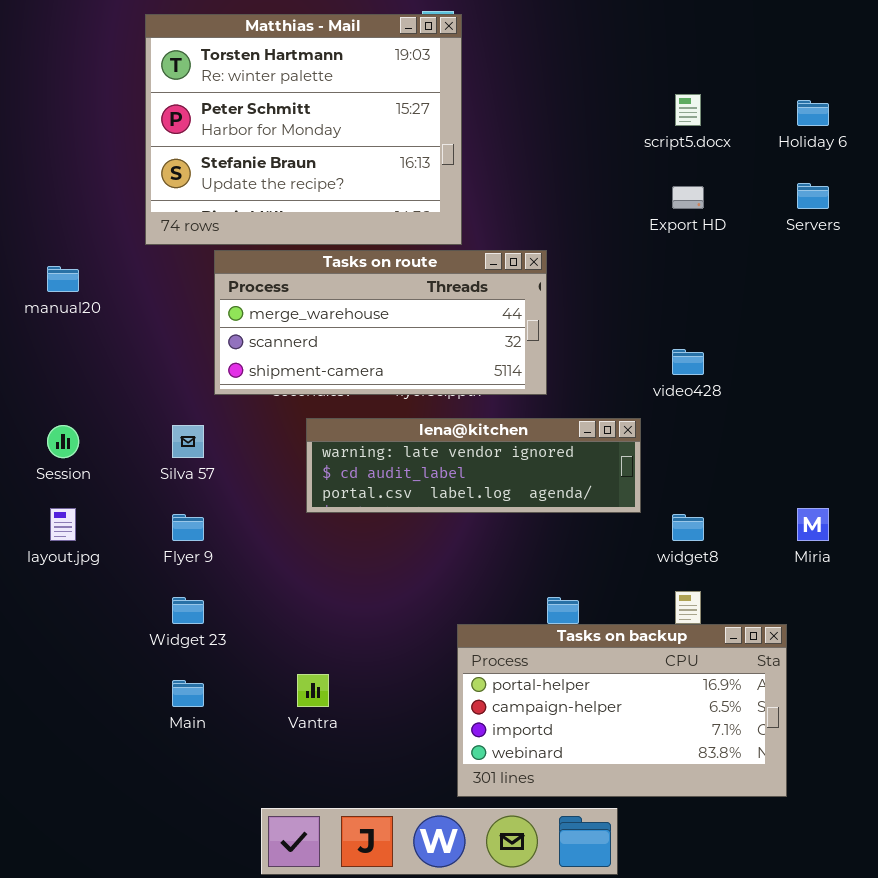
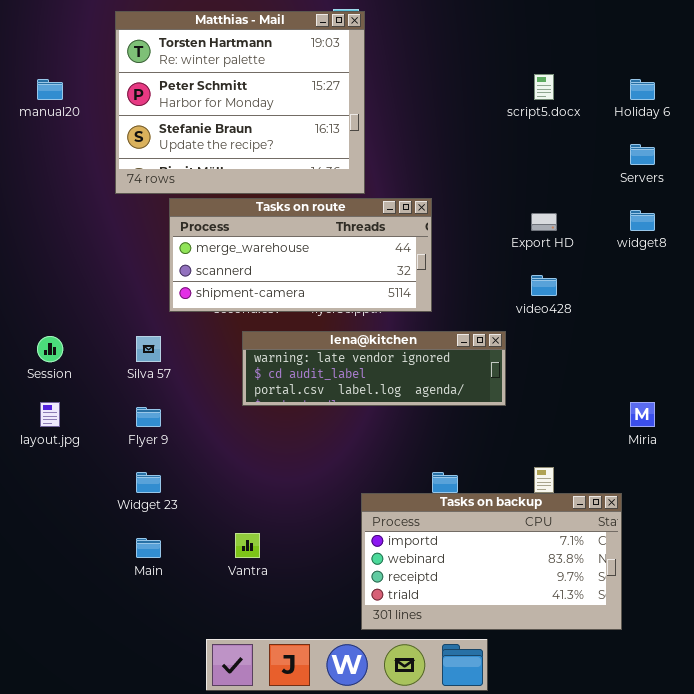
Export HD: [672,186,704,209] -> [531,213,557,231], moved
manual20: [47,266,79,292] -> [37,79,63,100], moved
widget8: [672,514,704,541] -> [630,210,655,231], moved
Tasks on backup: [457,624,787,797] -> [361,493,622,630], scrolled down 2 rows

